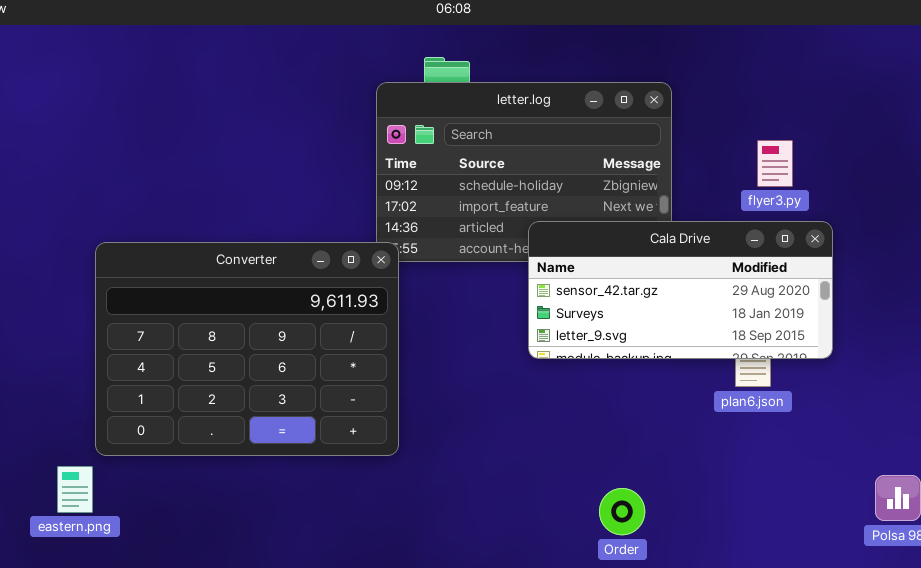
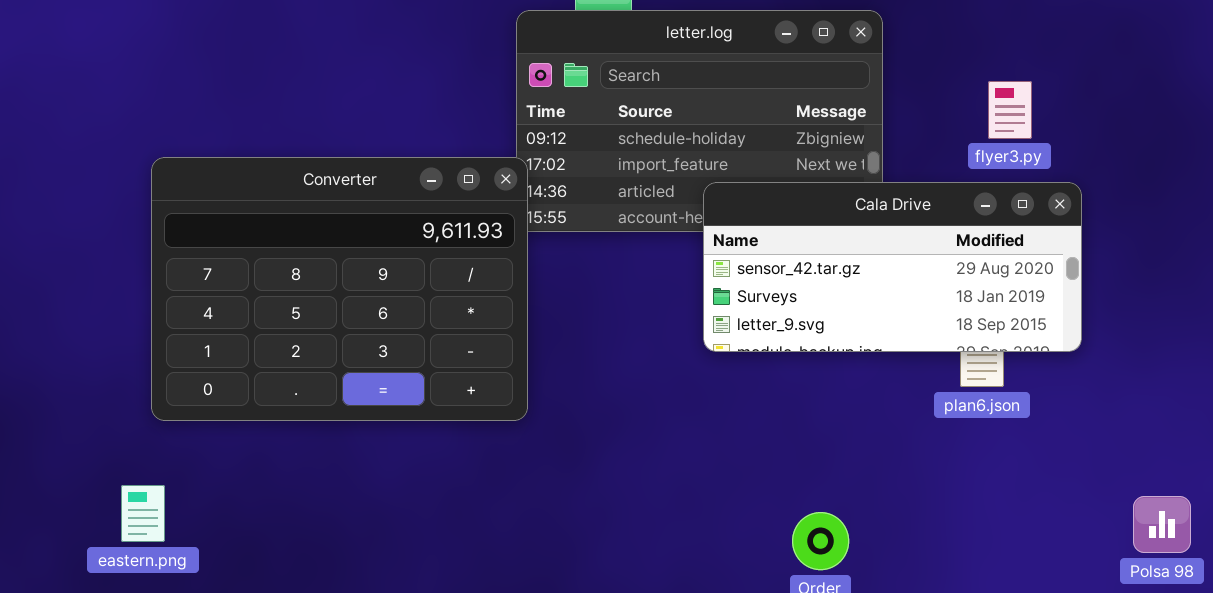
Converter: [95,242,399,456] -> [151,157,528,421], moved

